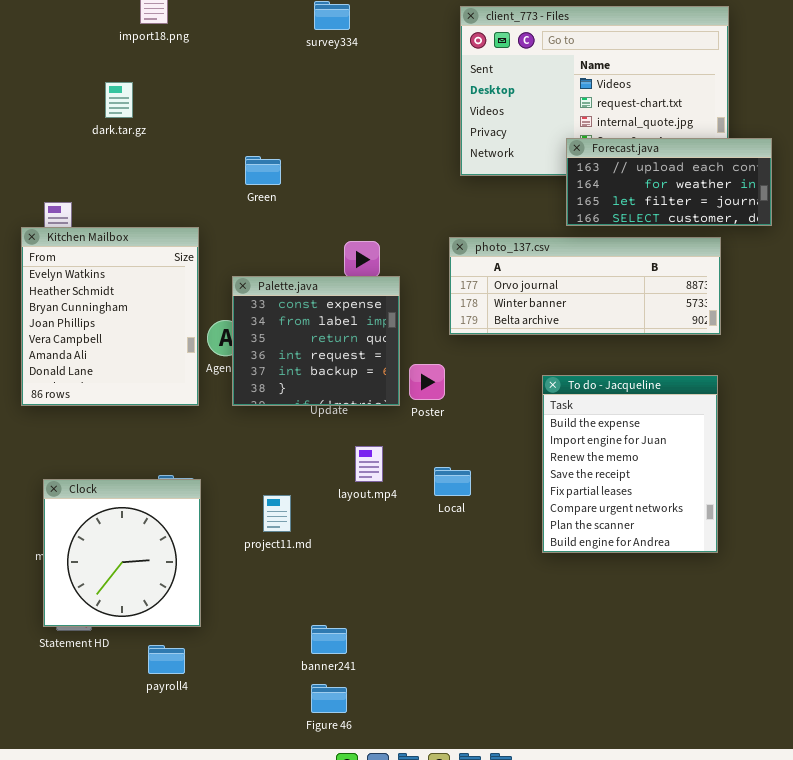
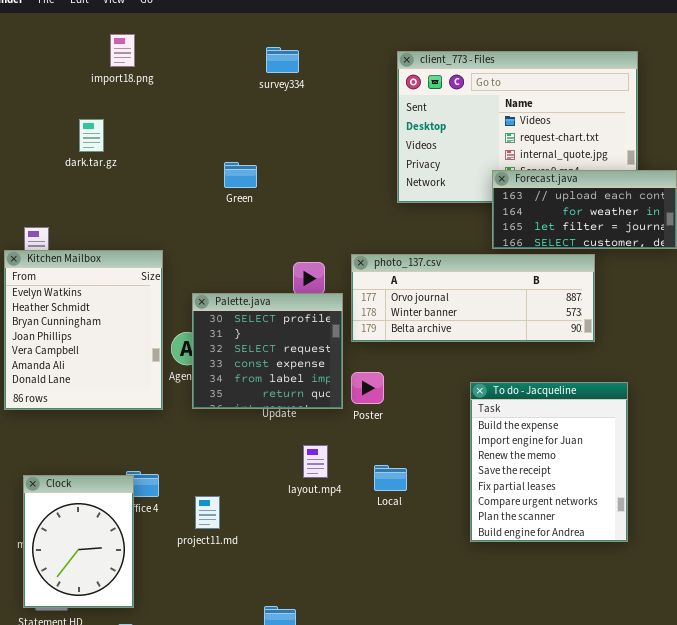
Green: [245,156,281,185] -> [224,162,257,188], moved
photo_137.csv: [449,237,721,335] -> [351,254,595,342], moved
Palette.java: [232,276,400,406] -> [192,293,343,409], scrolled up 3 rows
Clock: [43,479,201,627] -> [23,475,134,608], resized
project11.md: [263,495,291,532] -> [195,496,220,529], moved

